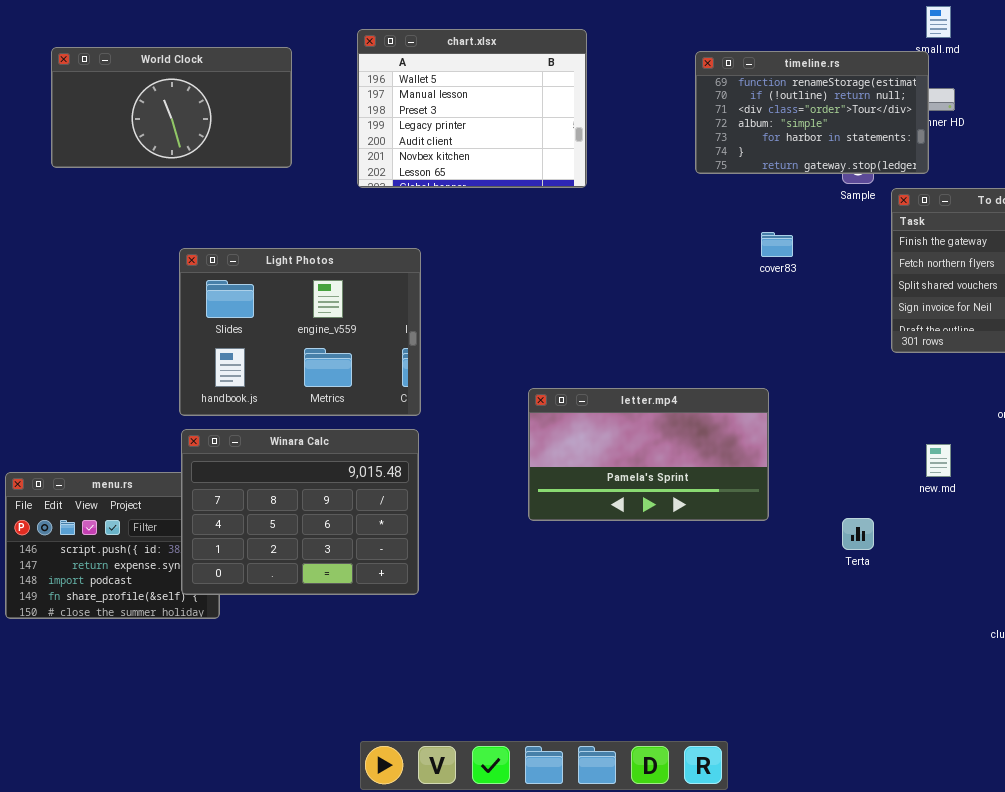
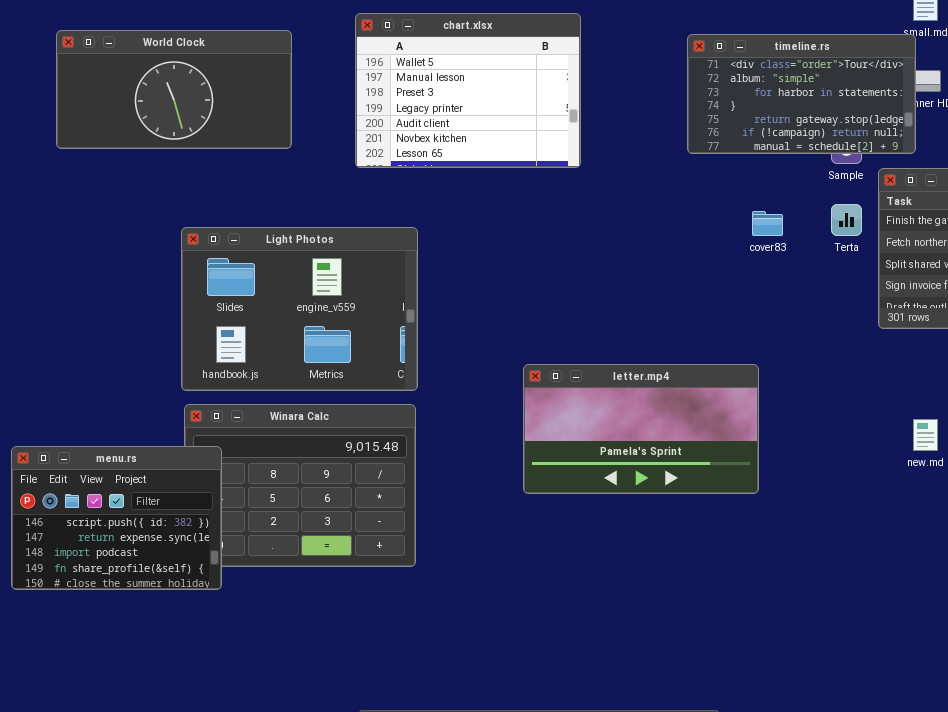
timeline.rs: [695,51,929,174] -> [687,34,916,154], scrolled down 2 rows
menu.rs: [5,472,220,619] -> [11,446,222,590], raised
Terta: [842,518,874,550] -> [831,204,862,236], moved

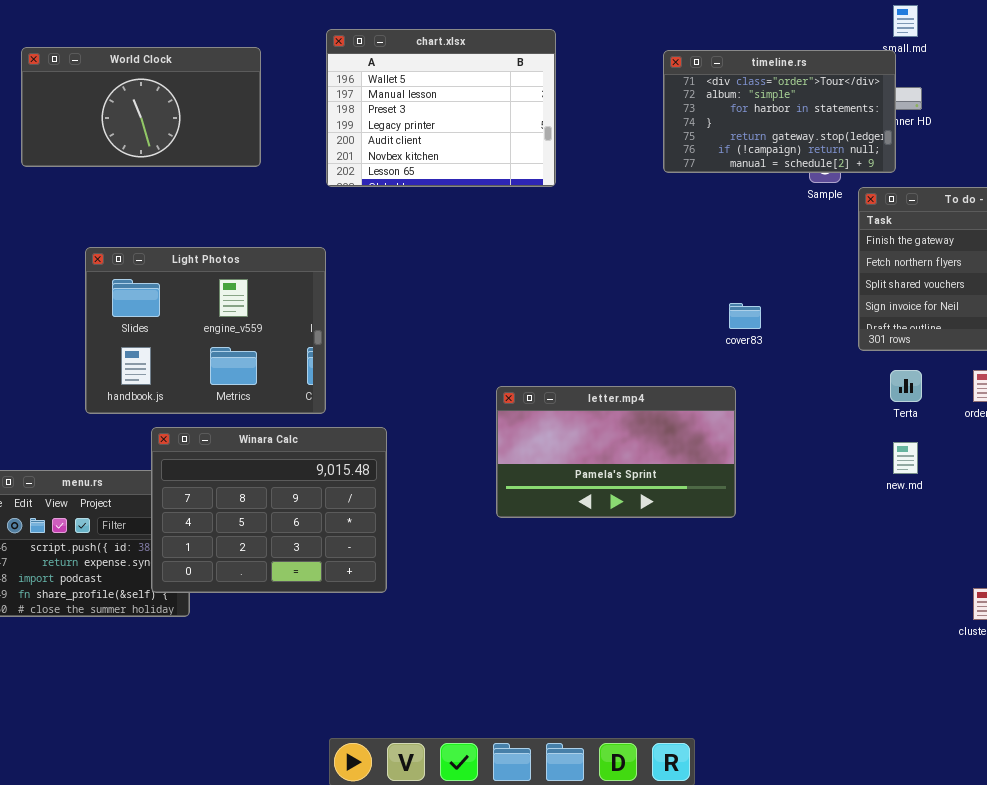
Terta: [831,204,862,236] -> [890,370,922,402], moved
cover83: [752,211,783,236] -> [729,303,761,329], moved
Light Photos: [181,227,418,391] -> [85,247,326,414], moved
Winara Calc: [184,404,416,567] -> [151,427,387,593], raised

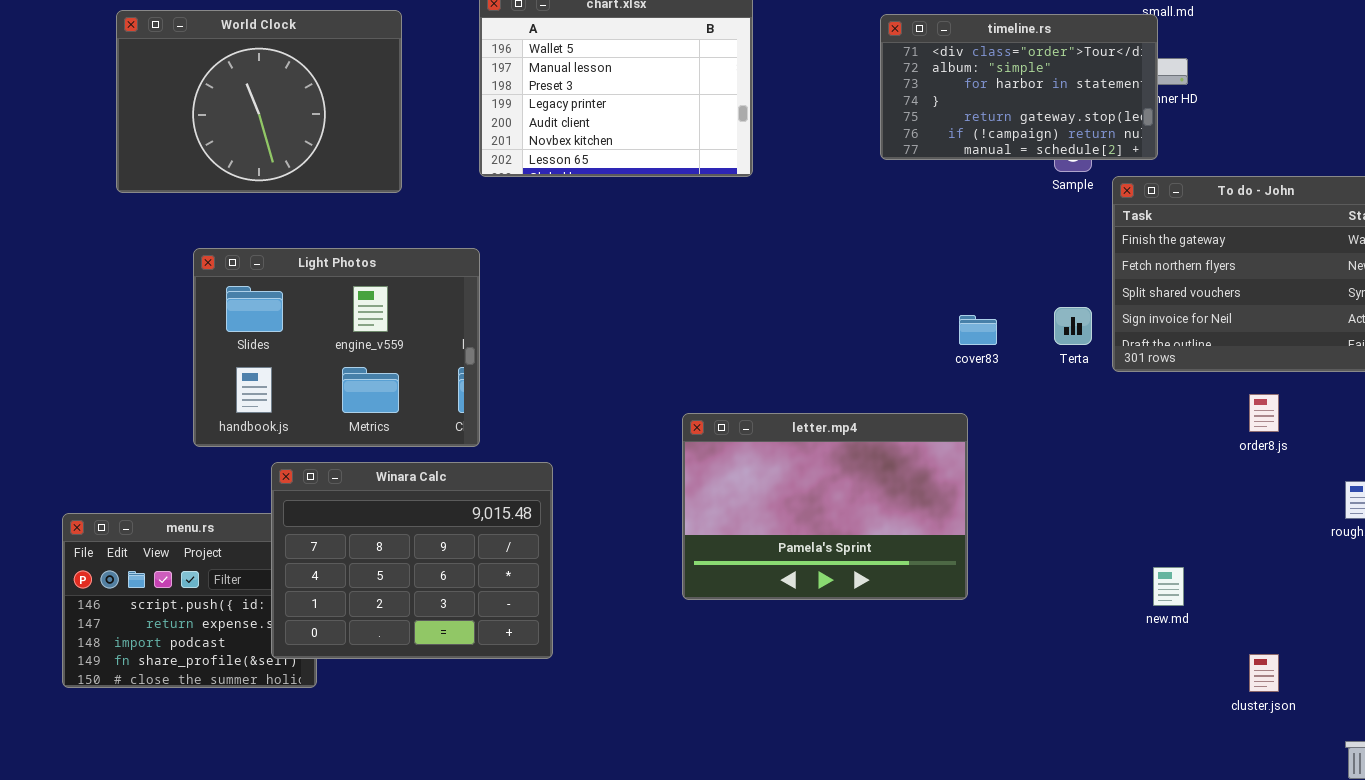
World Clock: [21,47,261,167] -> [116,10,402,193], resized
Terta: [890,370,922,402] -> [1054,307,1092,345], moved
letter.mp4: [496,386,736,518] -> [682,413,968,600], resized
new.md: [893,442,918,474] -> [1153,567,1184,606], moved

